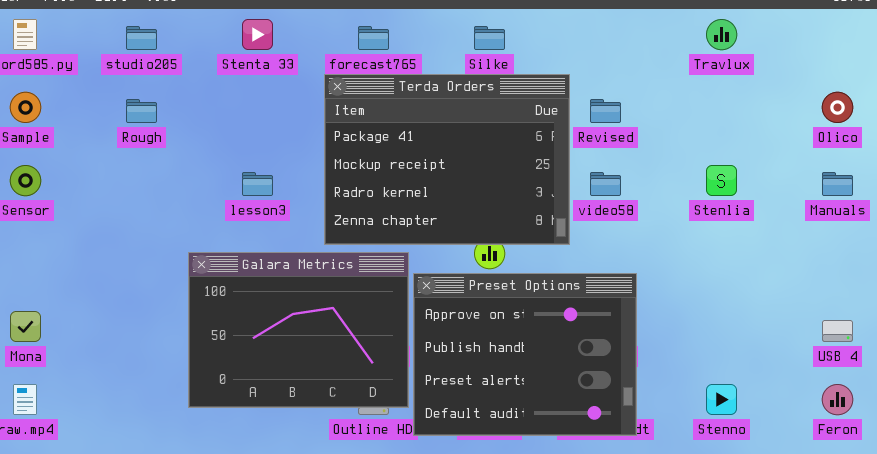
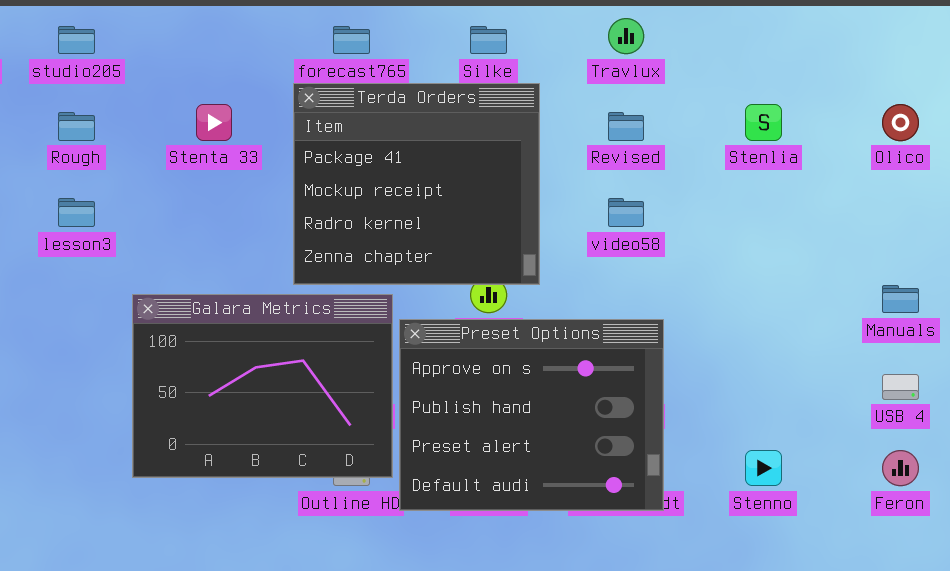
Stenta 33: [242,19,273,50] -> [196,104,232,141], moved
Travlux: [706,19,737,50] -> [608,18,644,54], moved
Terda Orders: [324,74,570,245] -> [293,83,540,285], resized
Stenlia: [706,165,737,196] -> [745,104,782,141], moved
lesson3: [242,172,273,196] -> [58,198,95,227], moved
Manuals: [822,172,853,196] -> [882,285,919,313], moved

